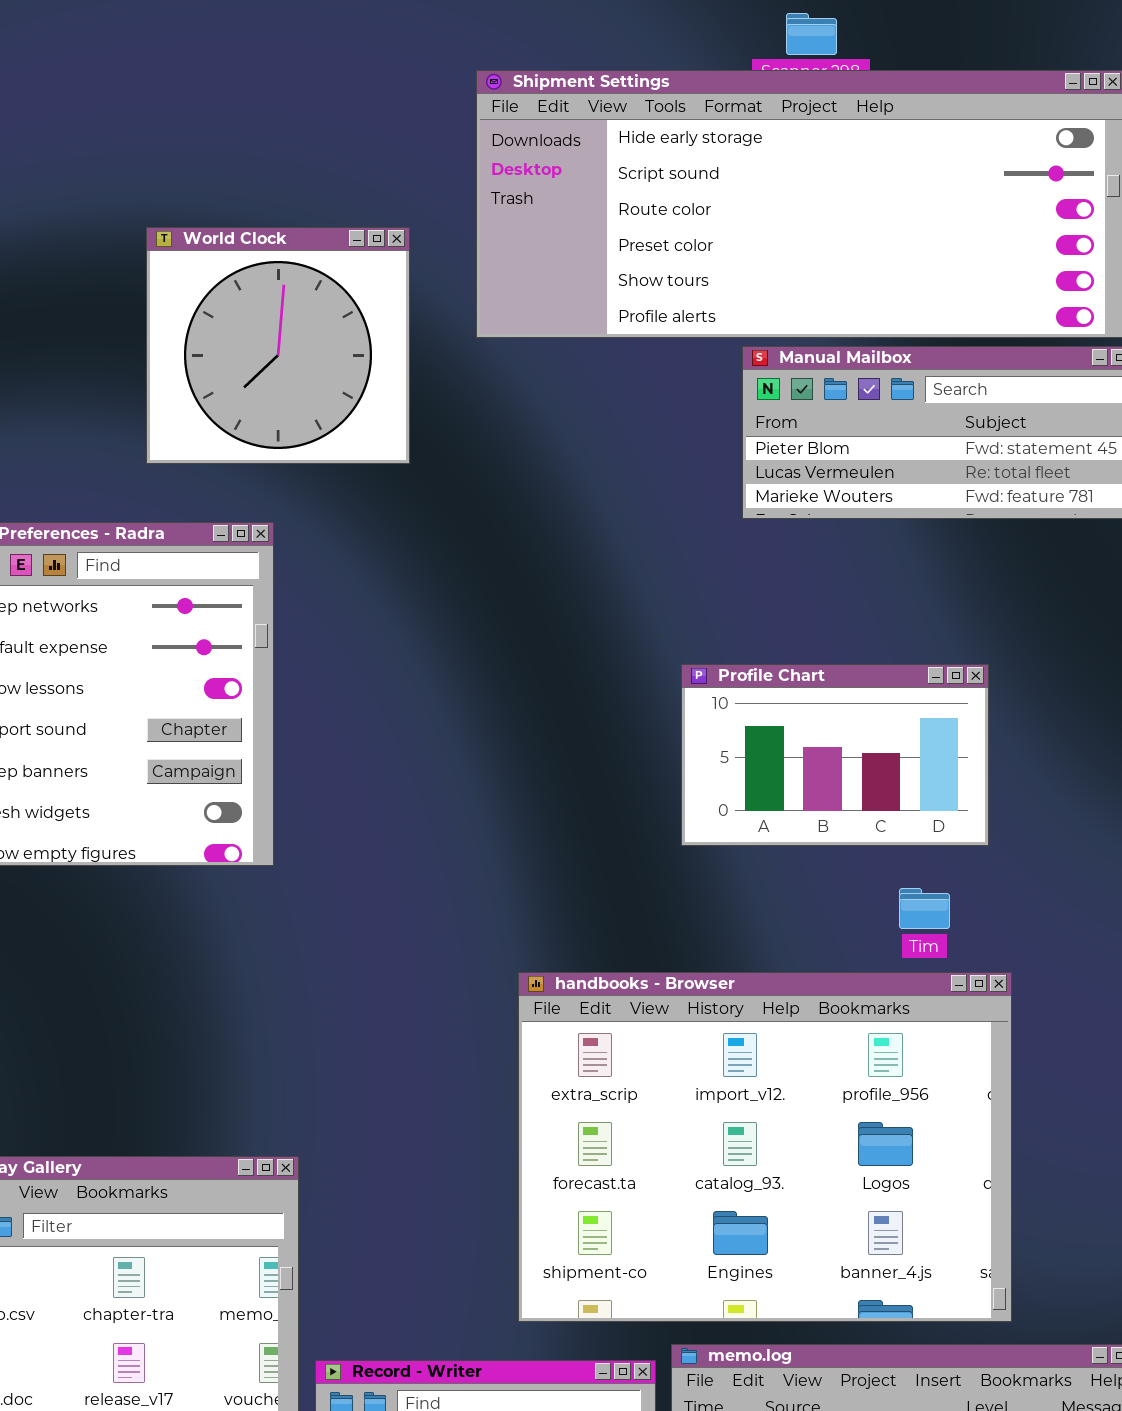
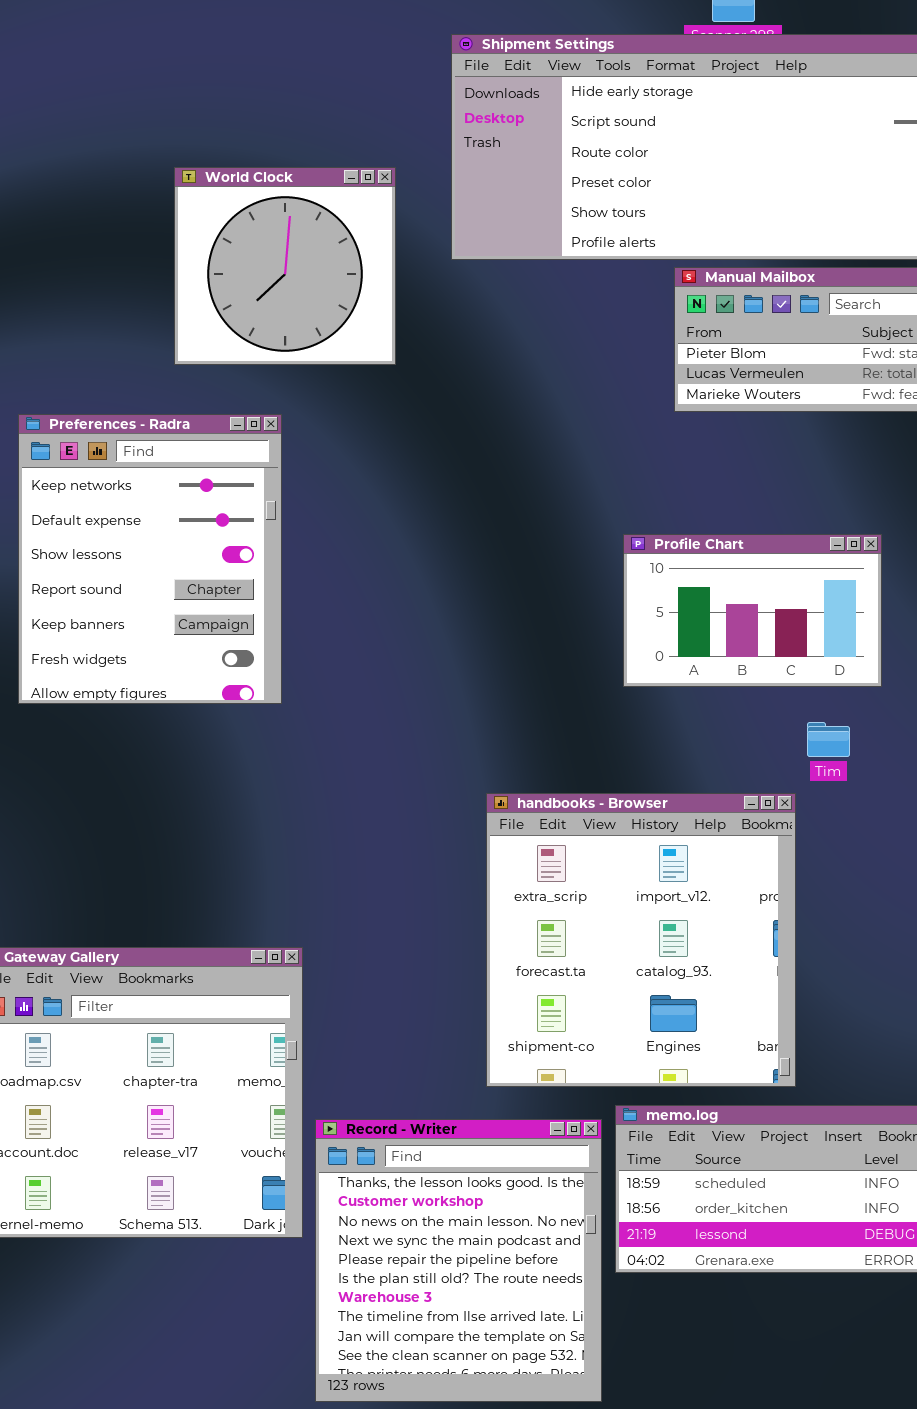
handbooks - Browser: [518,972,1012,1322] -> [486,793,796,1087], resized

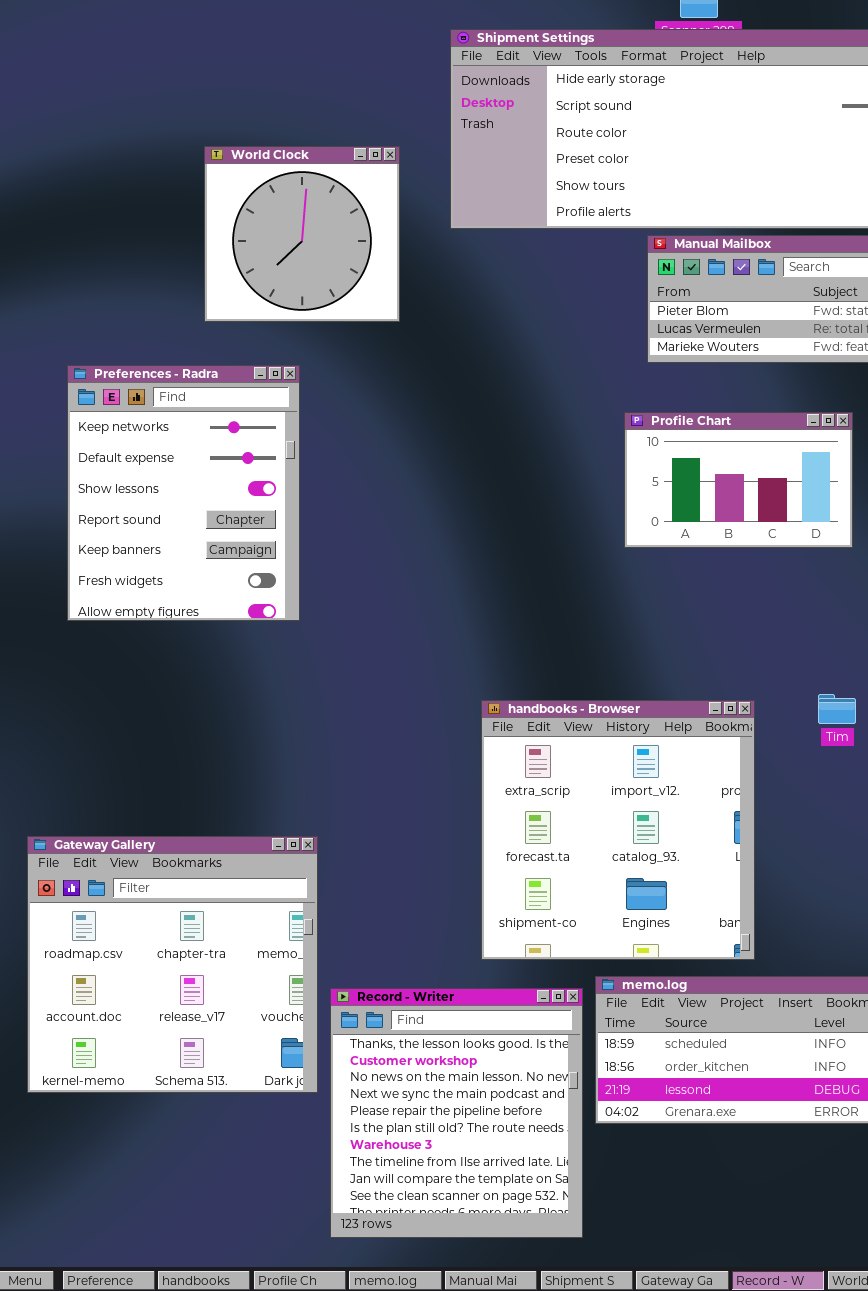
Profile Chart: [623,534,882,687] -> [624,412,853,548], moved
Tim: [807,722,850,757] -> [818,694,856,724], moved

